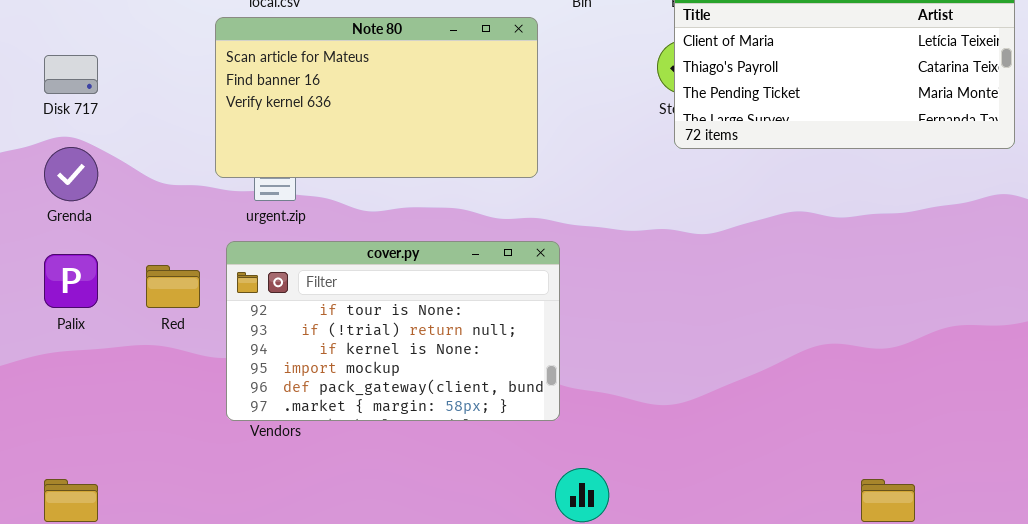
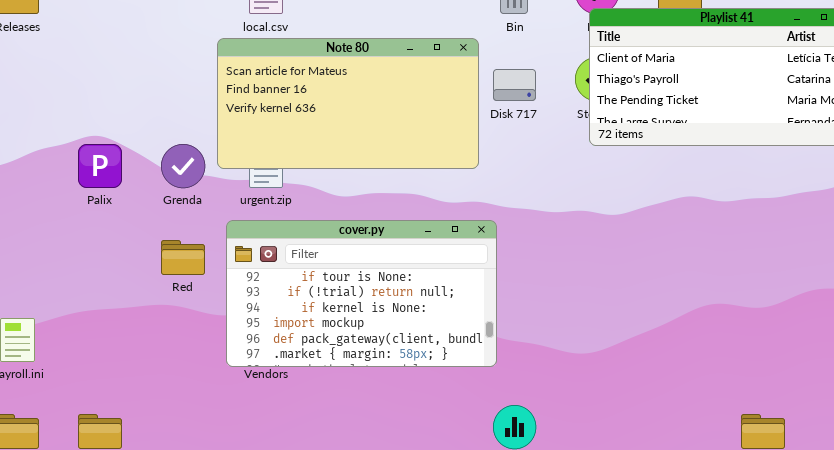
Disk 717: [44,55,98,94] -> [493,69,536,101], moved
Grenda: [44,147,98,201] -> [161,144,205,188], moved
Palix: [44,254,98,308] -> [78,144,122,188], moved

